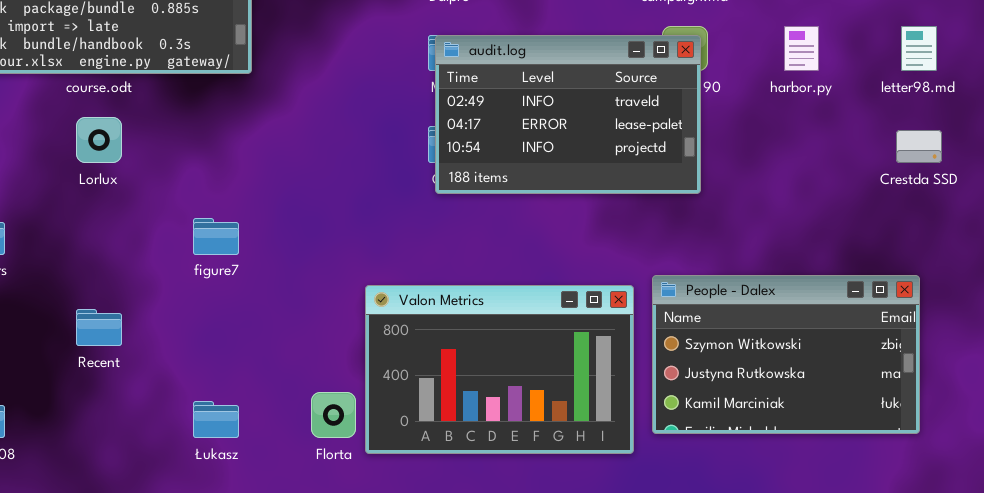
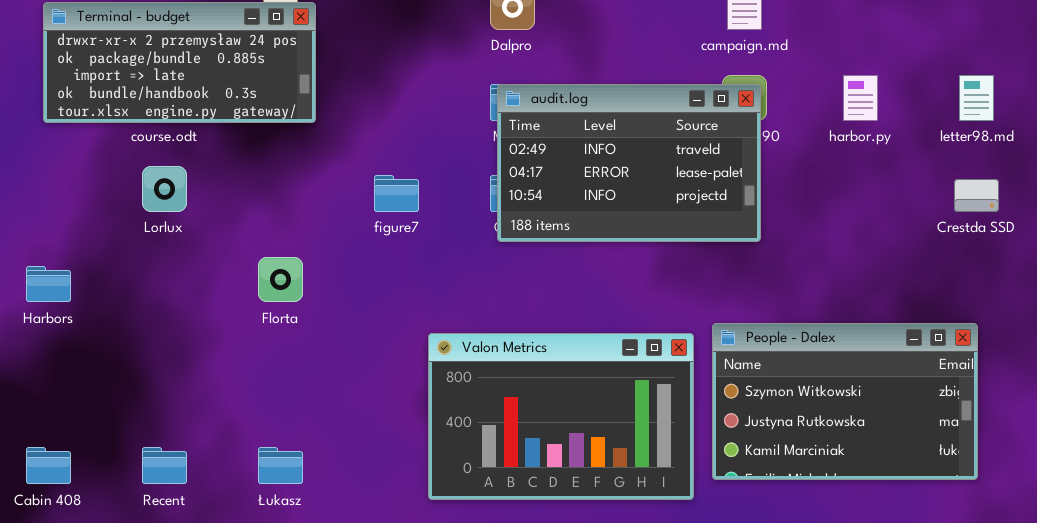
figure7: [193,218,239,255] -> [374,175,419,212], moved
Recent: [76,309,122,346] -> [142,447,187,484], moved
Florta: [311,392,356,438] -> [258,257,303,302], moved

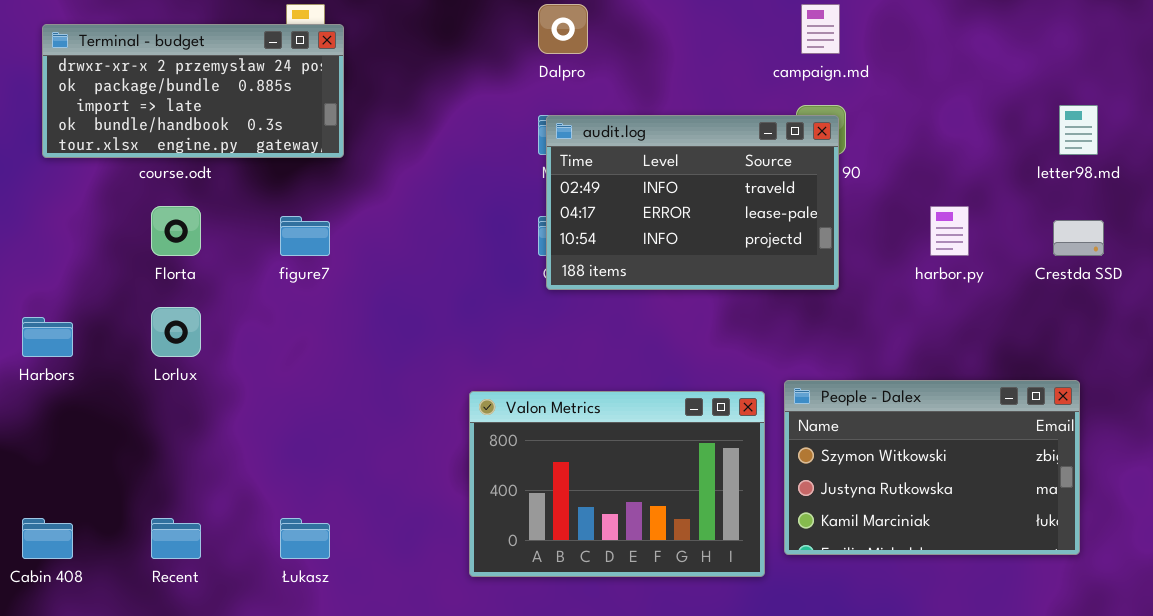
harbor.py: [843,75,878,121] -> [930,206,969,256], moved
Lorlux: [142,166,187,212] -> [151,307,201,357], moved
figure7: [374,175,419,212] -> [280,216,330,256], moved
Florta: [258,257,303,302] -> [151,206,201,256], moved

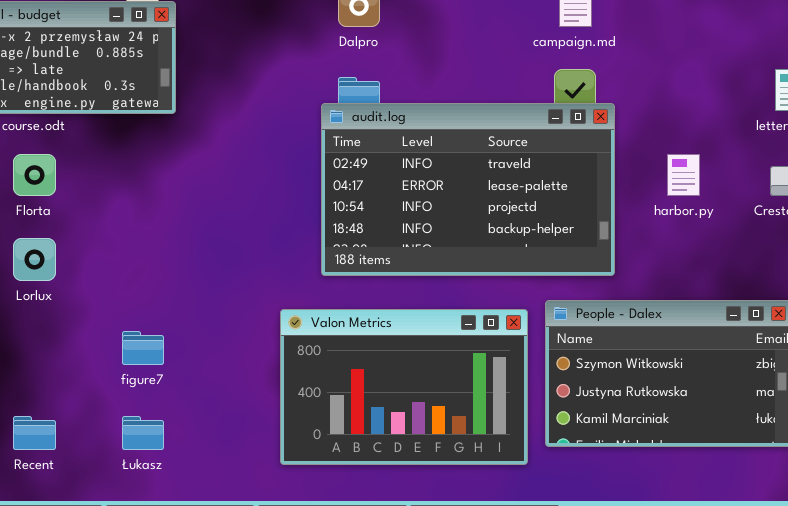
audit.log: [546,115,839,290] -> [321,103,615,276], moved, resized
figure7: [280,216,330,256] -> [122,331,164,365], moved

